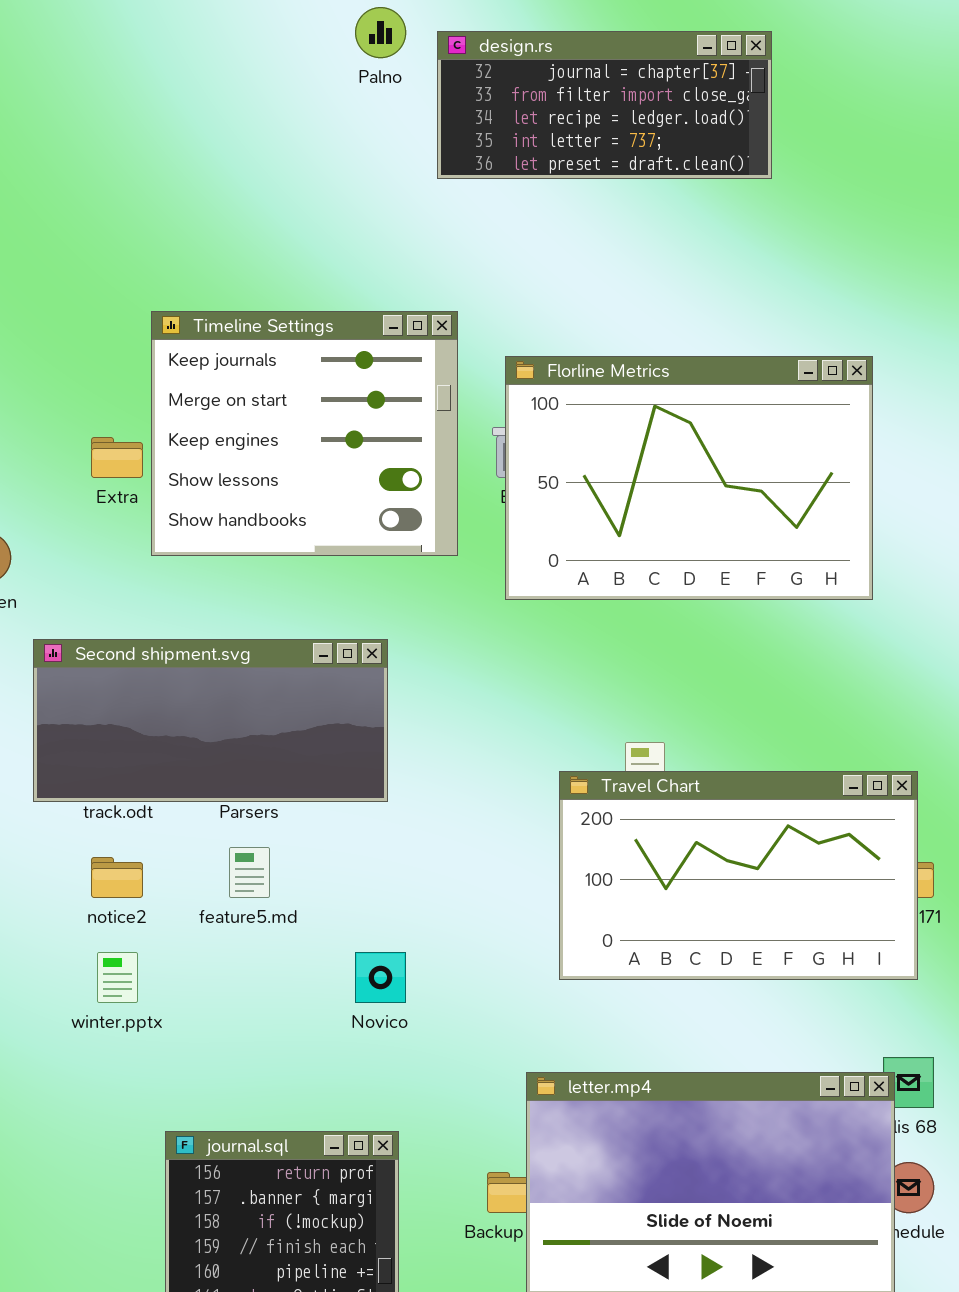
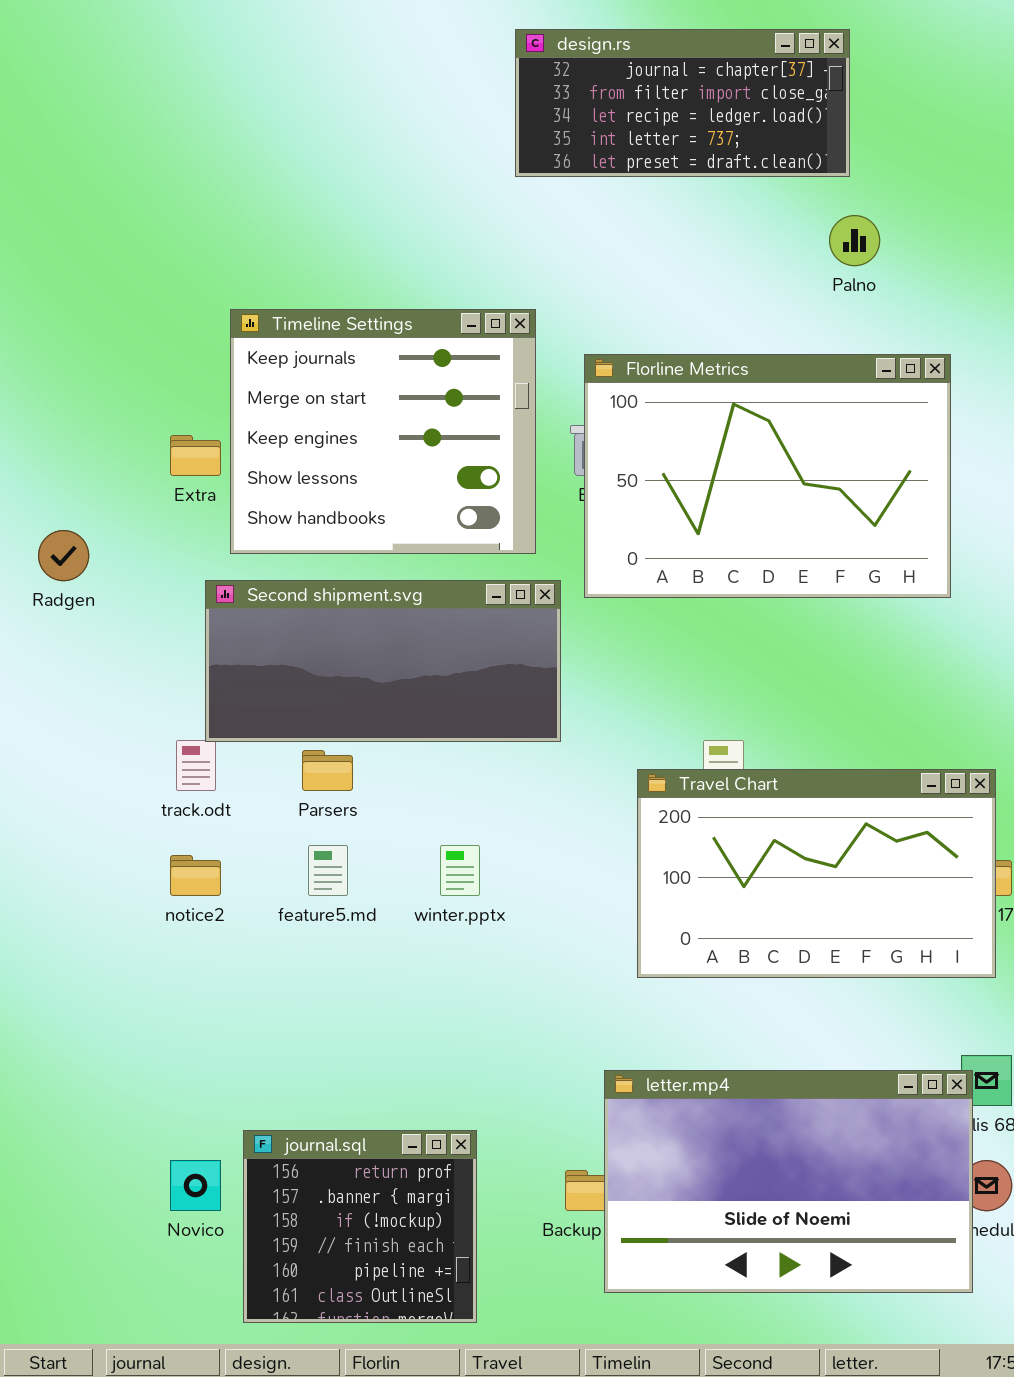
Palno: [355,7,406,58] -> [829,215,880,266], moved
Second shipment.svg: [33,639,388,802] -> [205,580,561,742], moved
winter.pptx: [97,952,138,1003] -> [440,845,480,896], moved
Novico: [355,952,406,1003] -> [170,1160,221,1211], moved

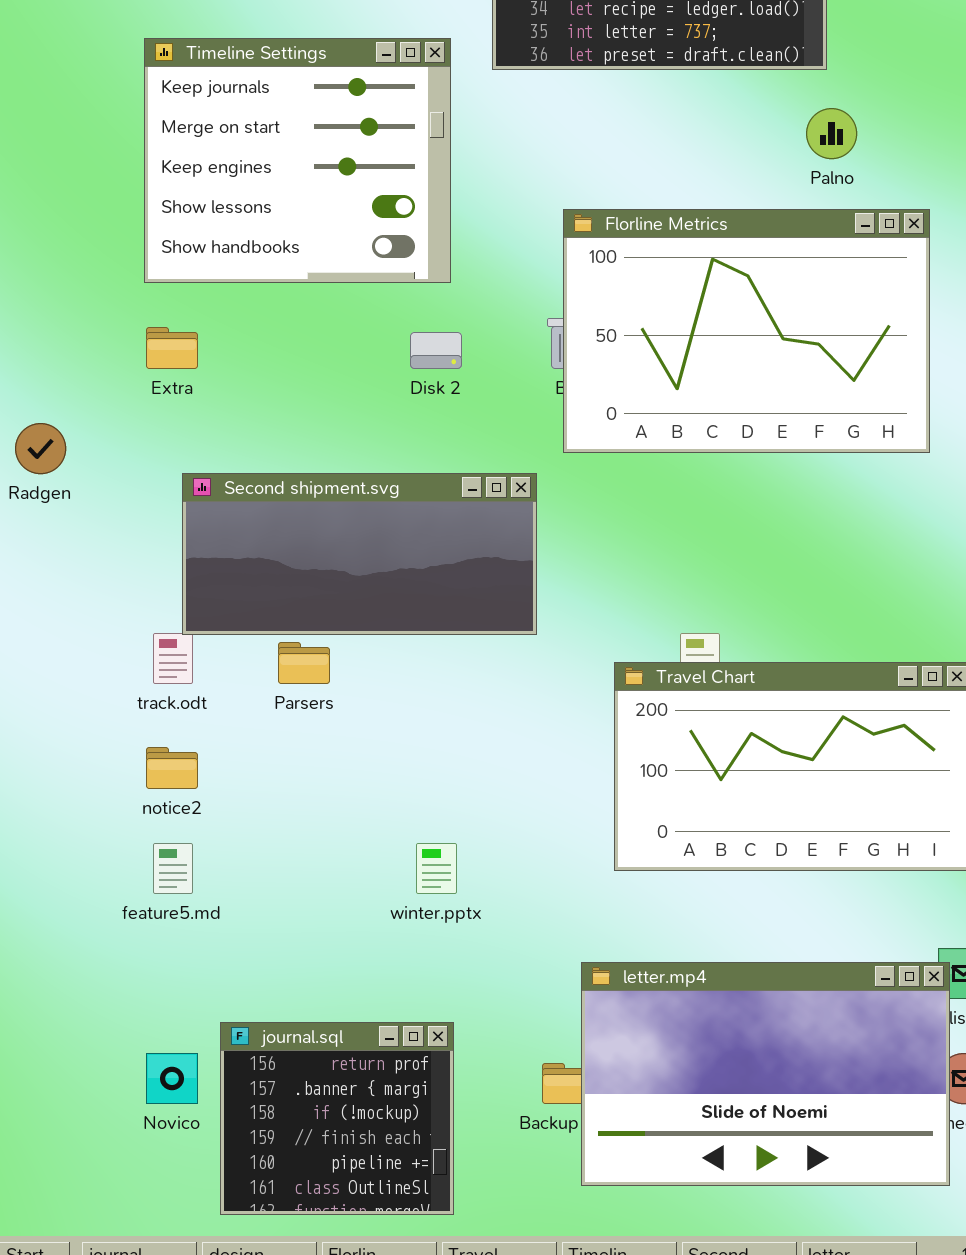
Timeline Settings: [230,309,536,554] -> [144,38,451,283], moved
Florline Metrics: [584,354,951,598] -> [563,209,930,453], moved
feature5.md: [308,845,348,896] -> [153,843,193,894], moved
winter.pptx: [440,845,480,896] -> [416,843,457,894], moved

